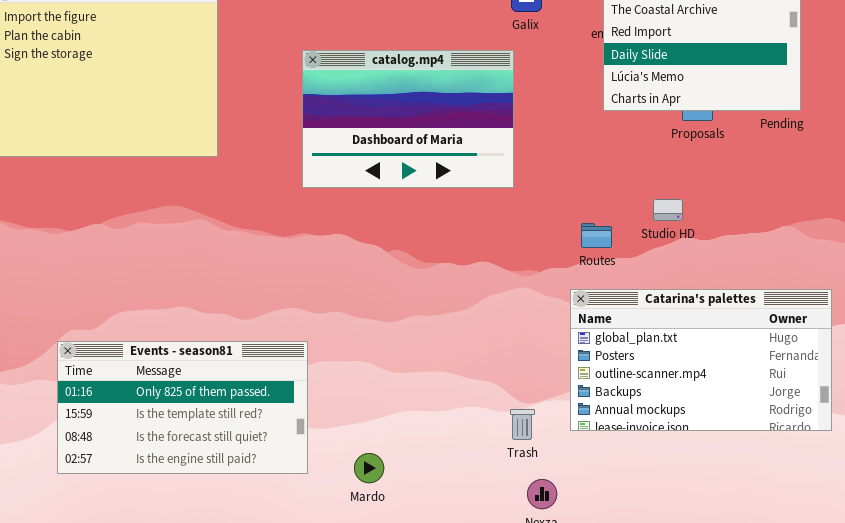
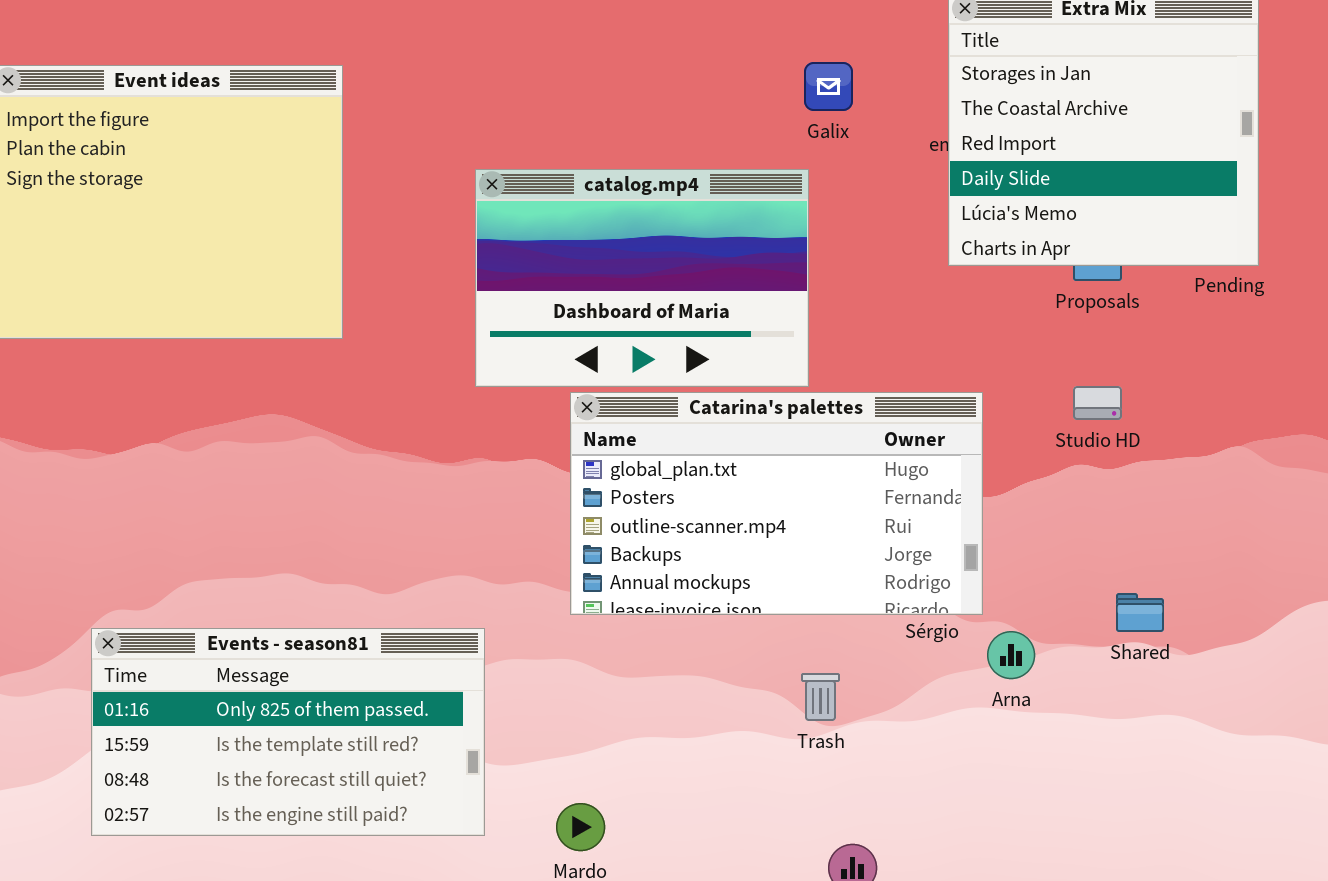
Studio HD: [653,199,683,221] -> [1073,386,1122,420], moved
Catarina's palettes: [570,289,832,431] -> [570,392,983,615], moved
Trash: [510,409,535,440] -> [801,673,840,721], moved

